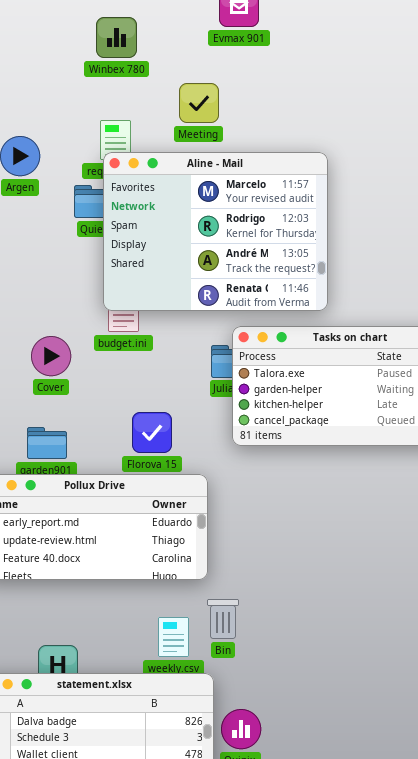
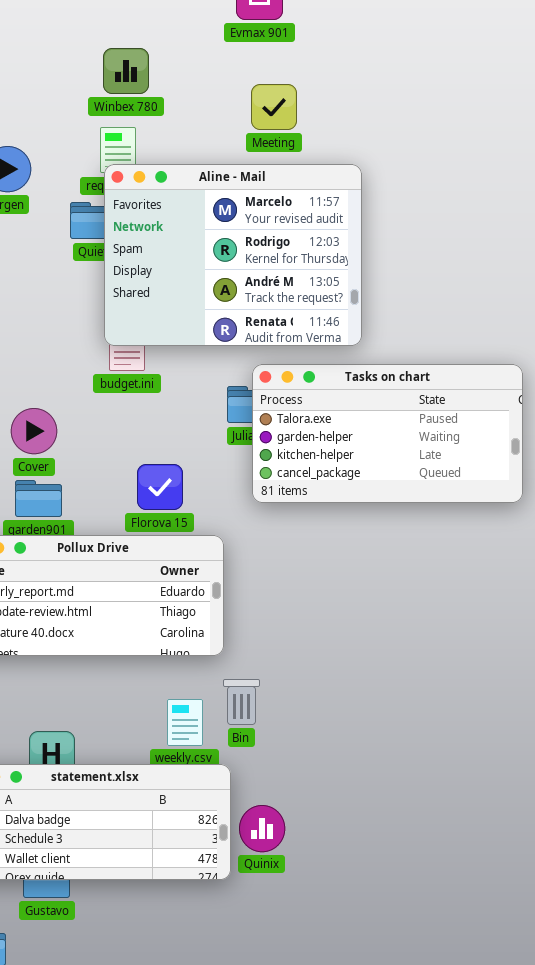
Winbex 780: [96,17,137,58] -> [103,48,149,94], moved
Meeting: [179,83,219,123] -> [251,84,297,130], moved
Cover: [31,336,71,376] -> [11,408,57,454], moved

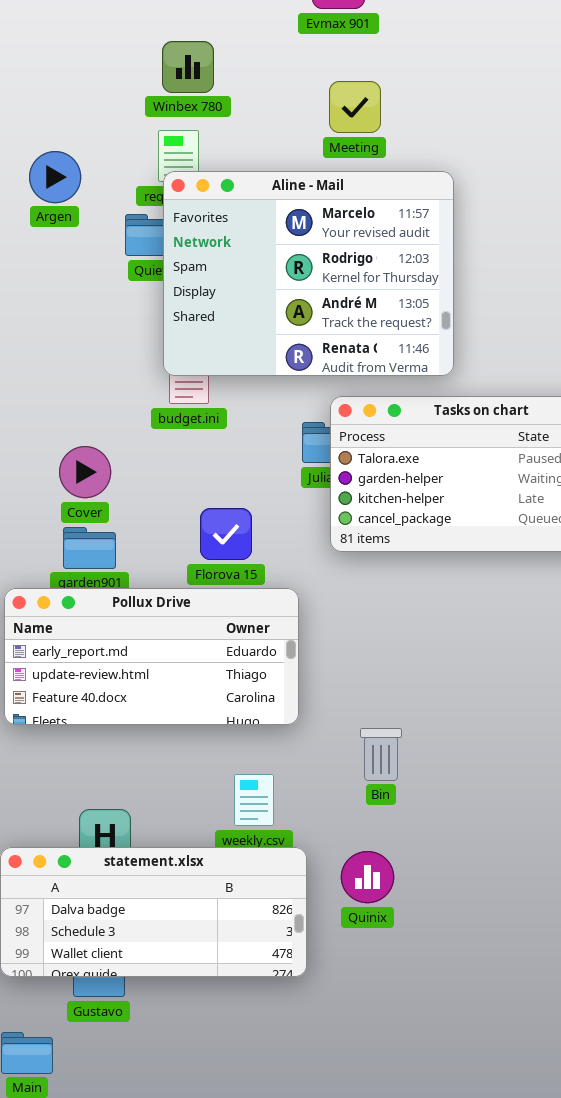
Bin: [223,679,260,725] -> [360,728,402,781], moved
Quinix: [239,805,285,852] -> [341,851,394,903], moved

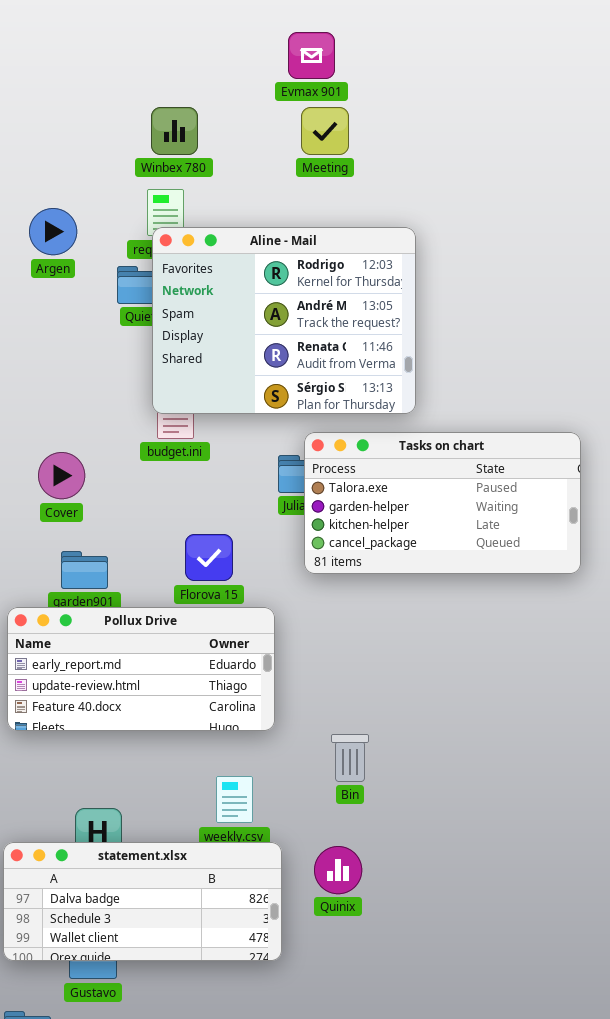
Meeting: [329,81,381,133] -> [301,107,349,155], moved
Aline - Mail: [163,171,454,376] -> [152,227,416,414], scrolled down 1 row
Cover: [59,446,111,498] -> [38,452,85,499], moved

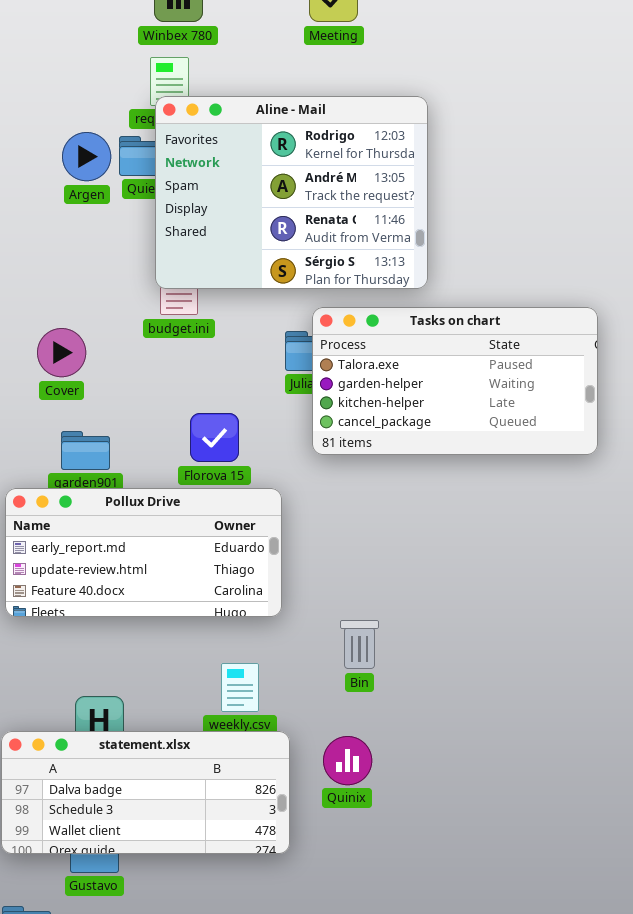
Argen: [29,208,77,255] -> [62,132,111,181], moved

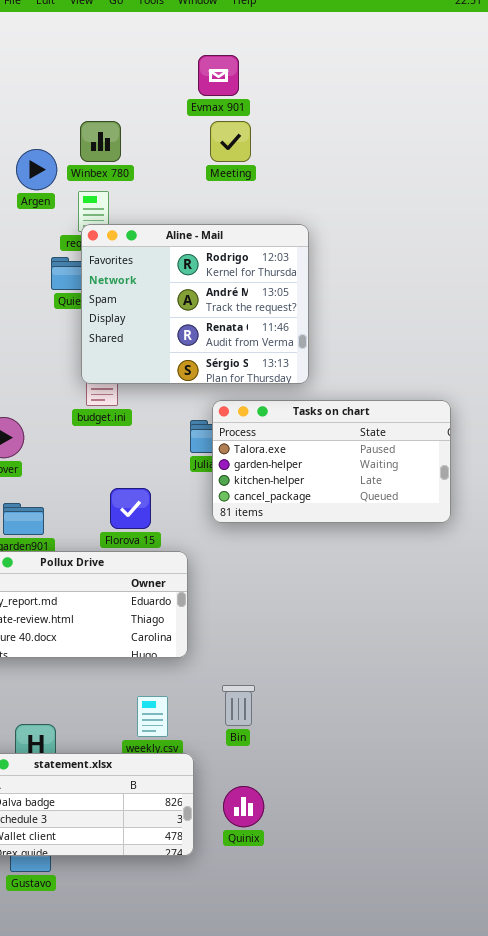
Argen: [62,132,111,181] -> [16,149,57,190], moved
Bin: [340,620,379,669] -> [222,685,255,726], moved
Quinix: [323,736,372,785] -> [223,786,264,827], moved

